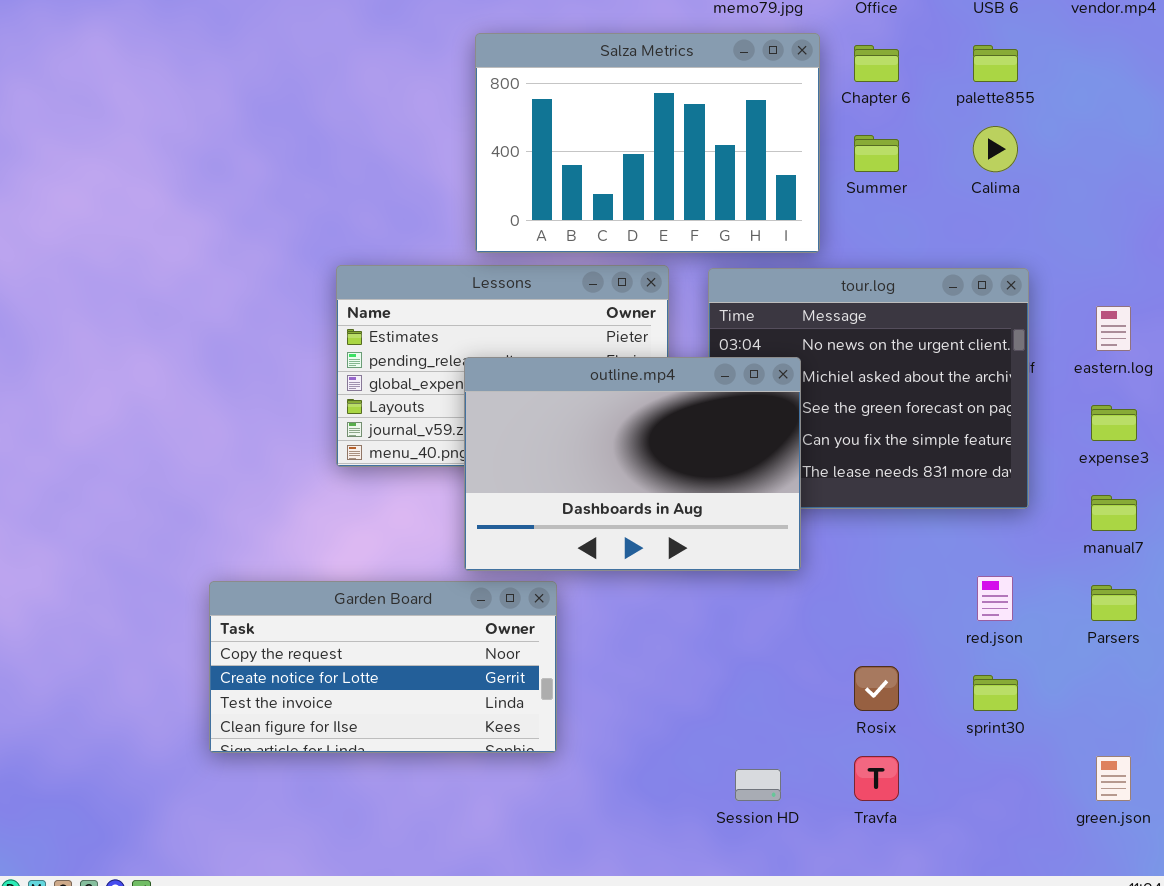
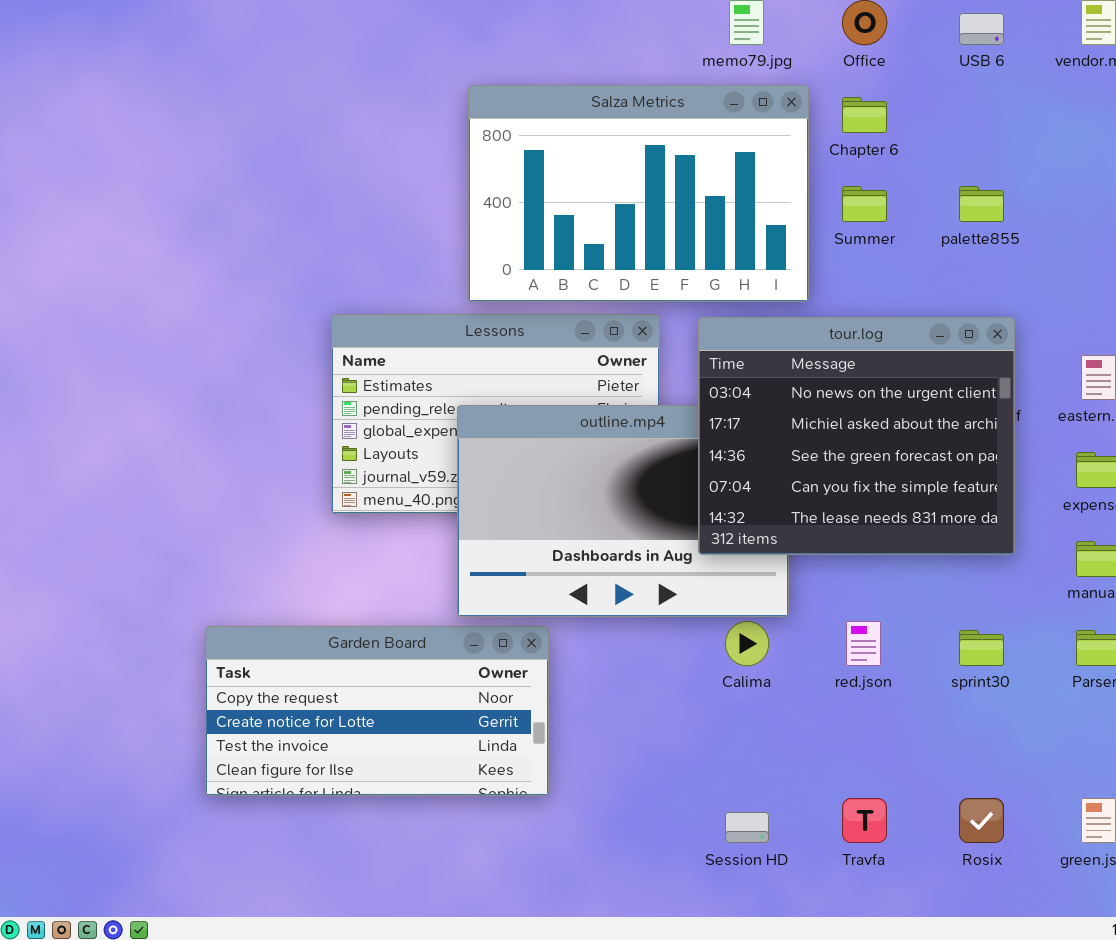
palette855: [973,45,1018,82] -> [959,186,1004,222], moved
Calima: [973,126,1018,172] -> [725,621,769,666], moved
tour.log: [708,268,1029,509] -> [698,317,1015,555], raised
red.json: [977,576,1013,621] -> [846,621,881,666], moved
Rosix: [854,666,899,711] -> [959,798,1004,843], moved
sprint30: [973,675,1018,711] -> [959,630,1004,666], moved

